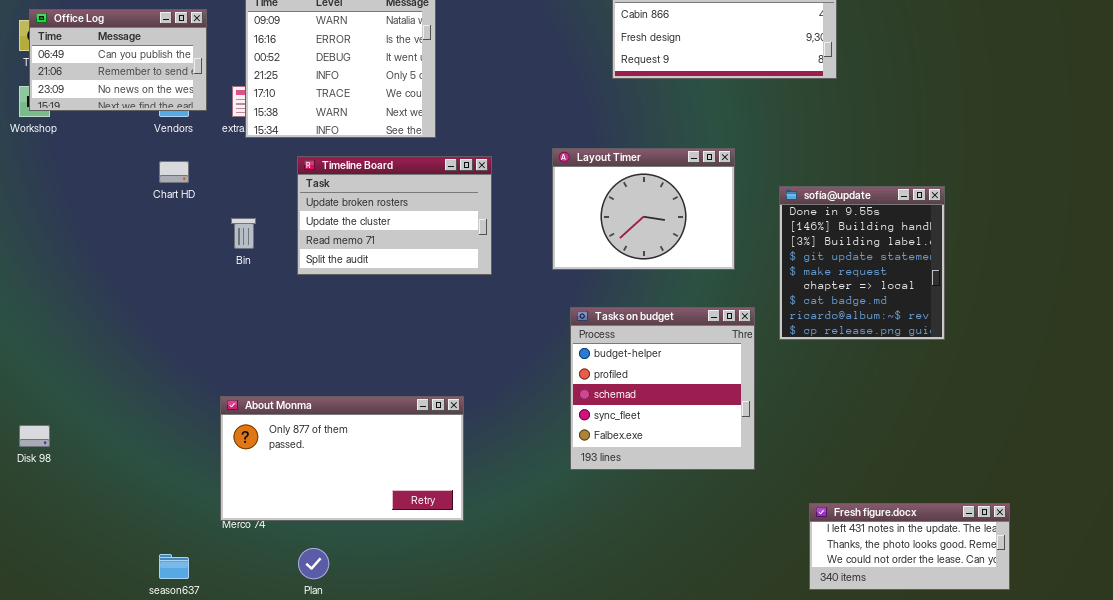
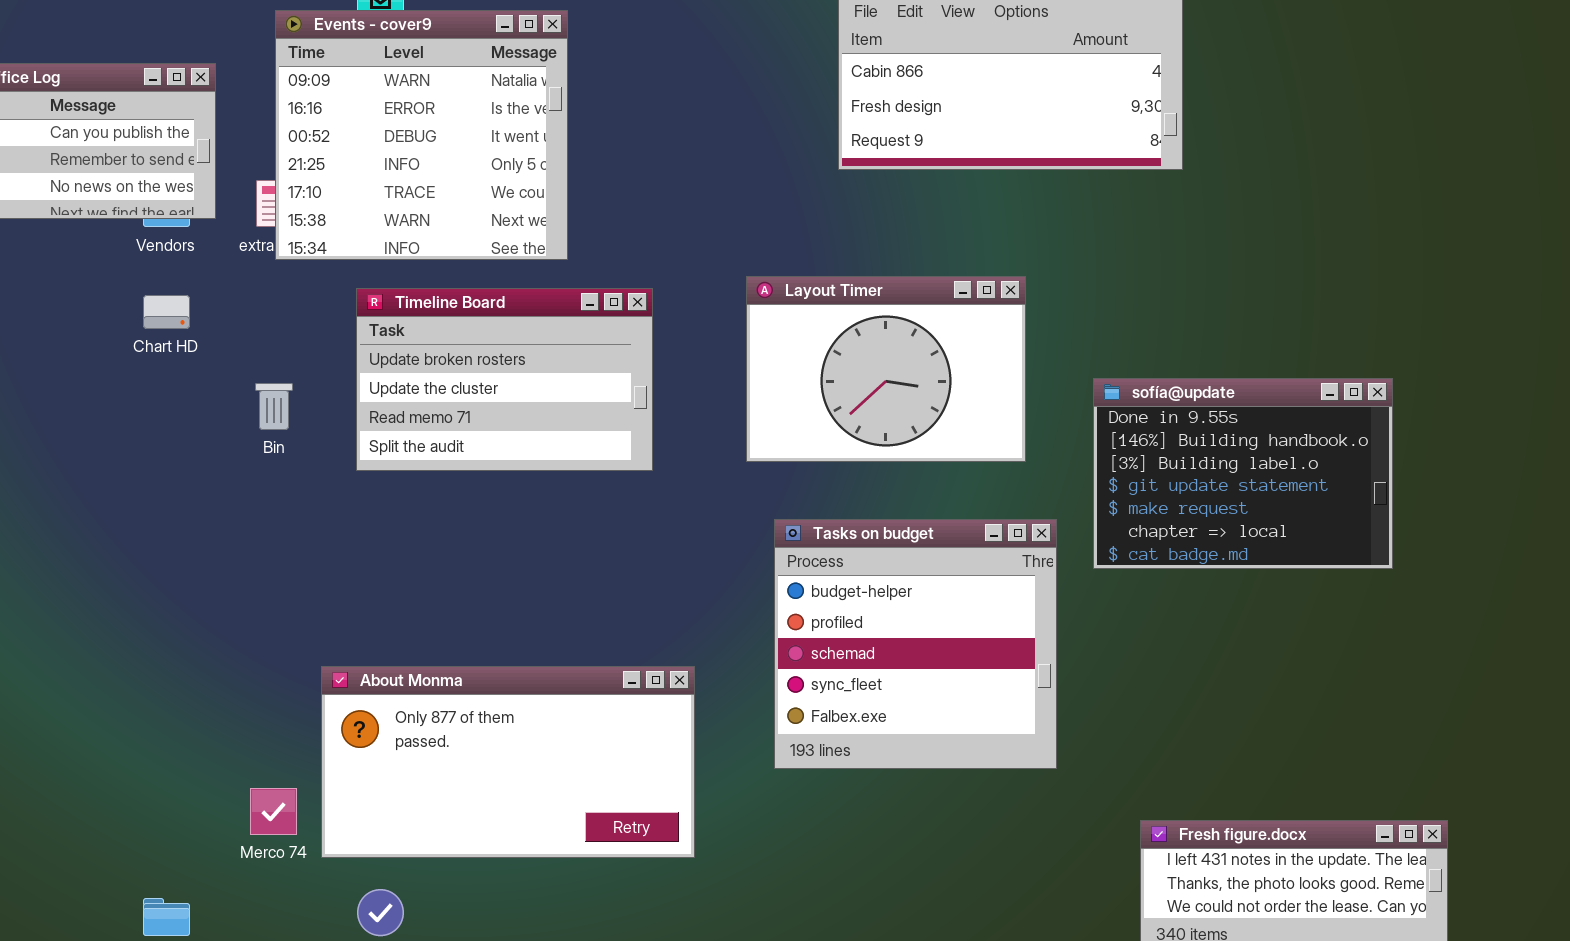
sofía@update: [779,186,945,340] -> [1093,378,1393,569], resized
About Monma: [220,396,464,521] -> [321,666,695,858], moved

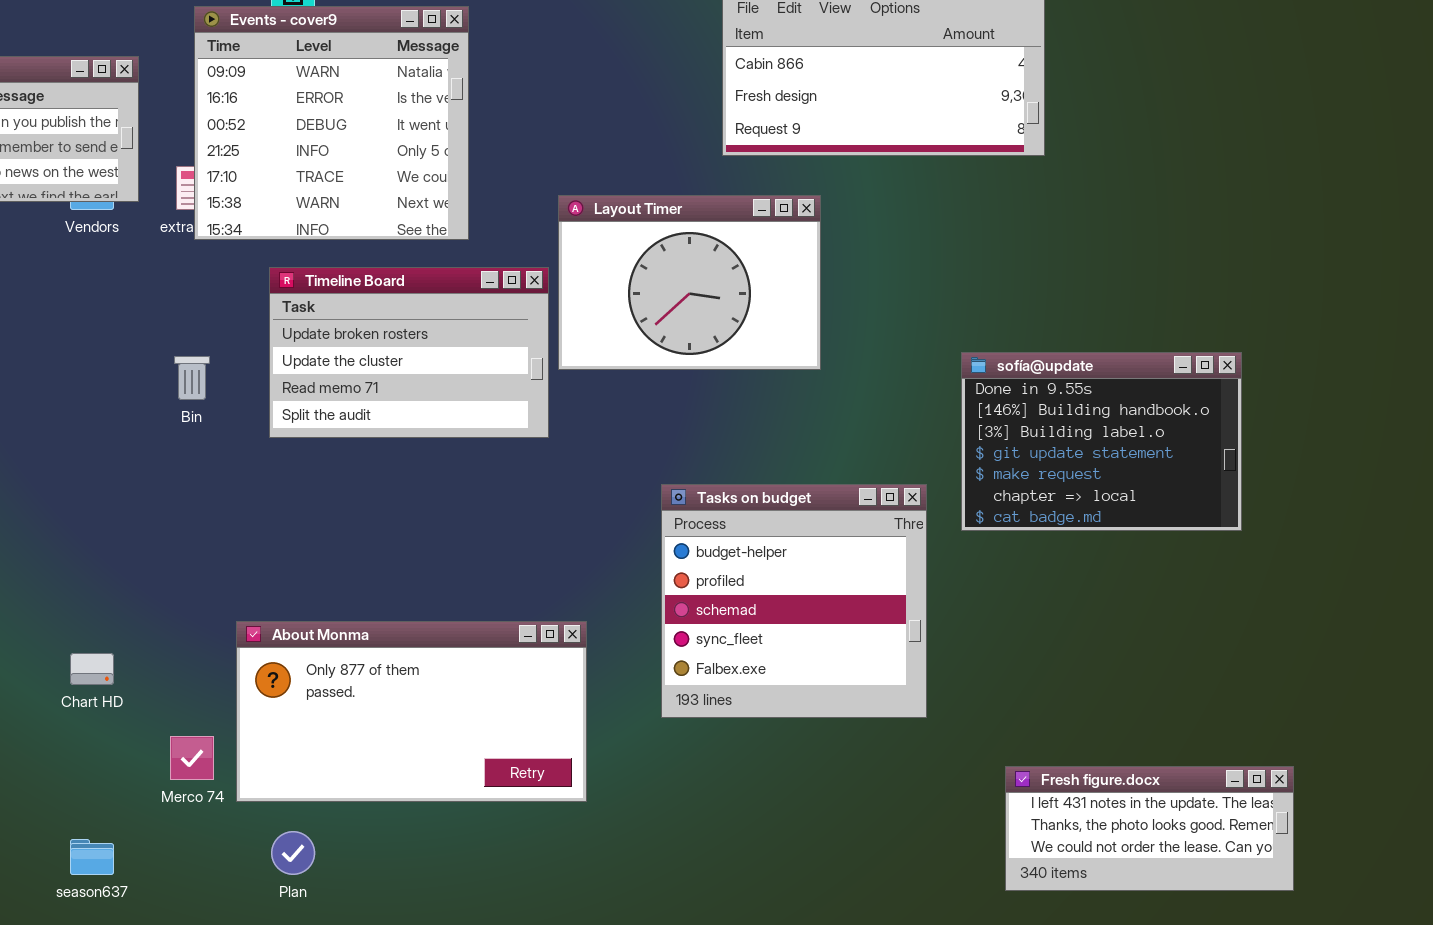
Layout Timer: [746,276,1026,462] -> [558,195,821,370], moved
Chart HD: [143,295,190,329] -> [70,653,114,685], moved

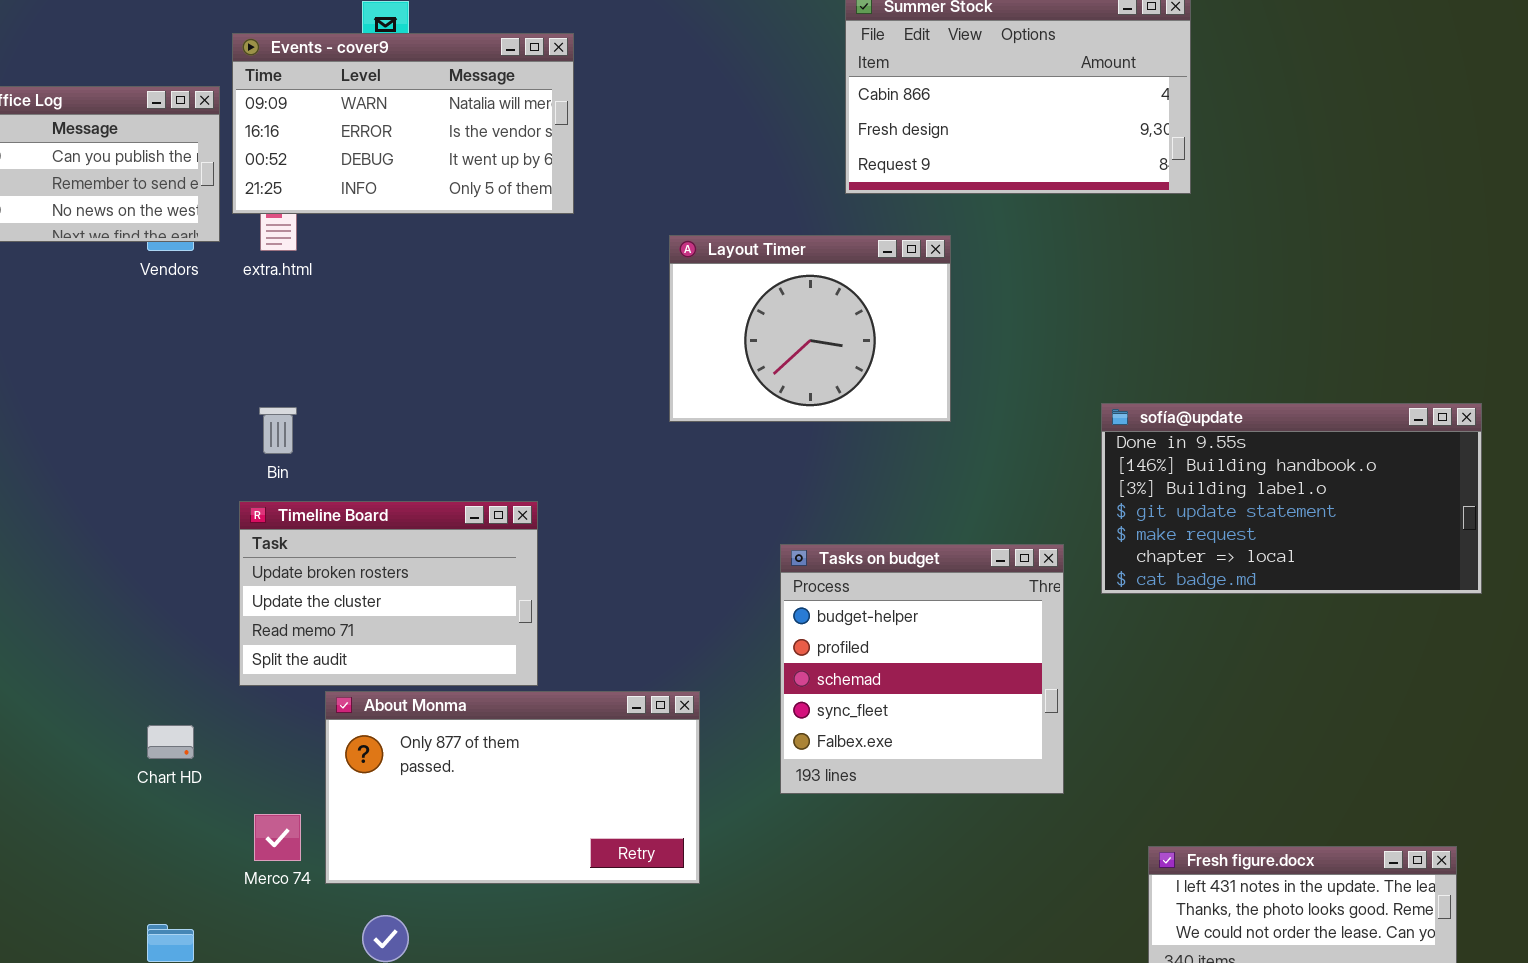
Events - cover9: [194,6,469,240] -> [232,33,574,214], resized
Timeline Board: [269,267,549,438] -> [239,501,538,686], moved
sofía@update: [961,352,1242,531] -> [1101,403,1482,594], resized

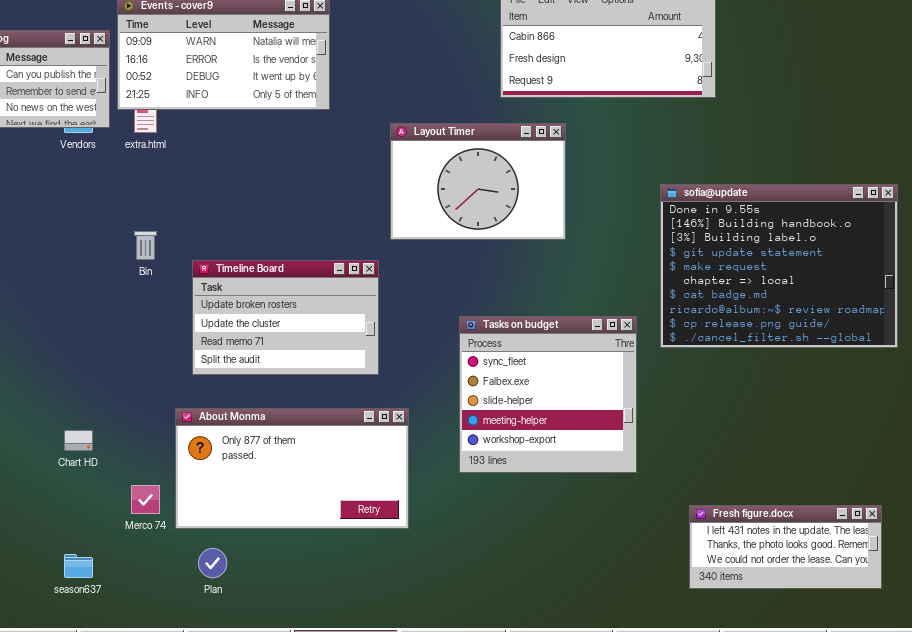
sofía@update: [1101,403,1482,594] -> [660,184,898,348], resized
Timeline Board: [239,501,538,686] -> [192,260,379,375], moved
Tasks on budget: [780,544,1064,794] -> [459,316,637,473], scrolled down 3 rows

